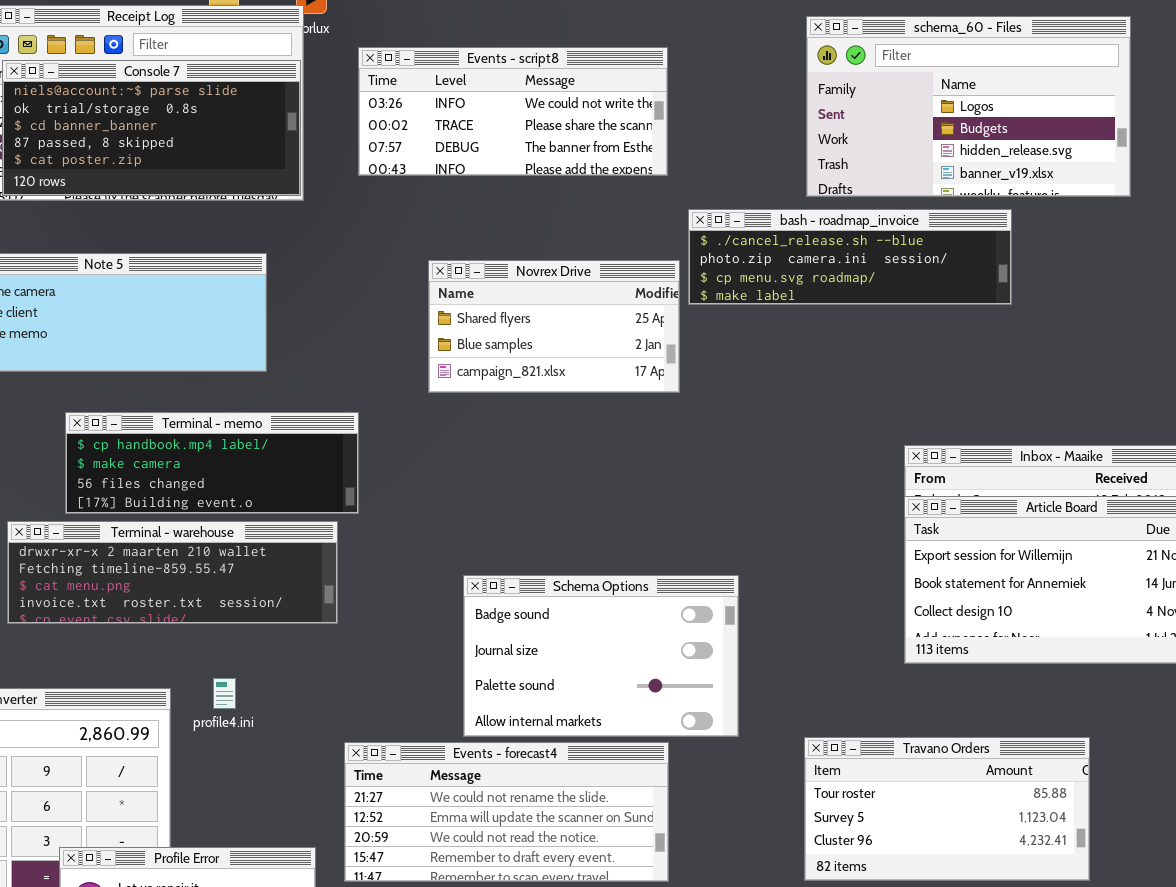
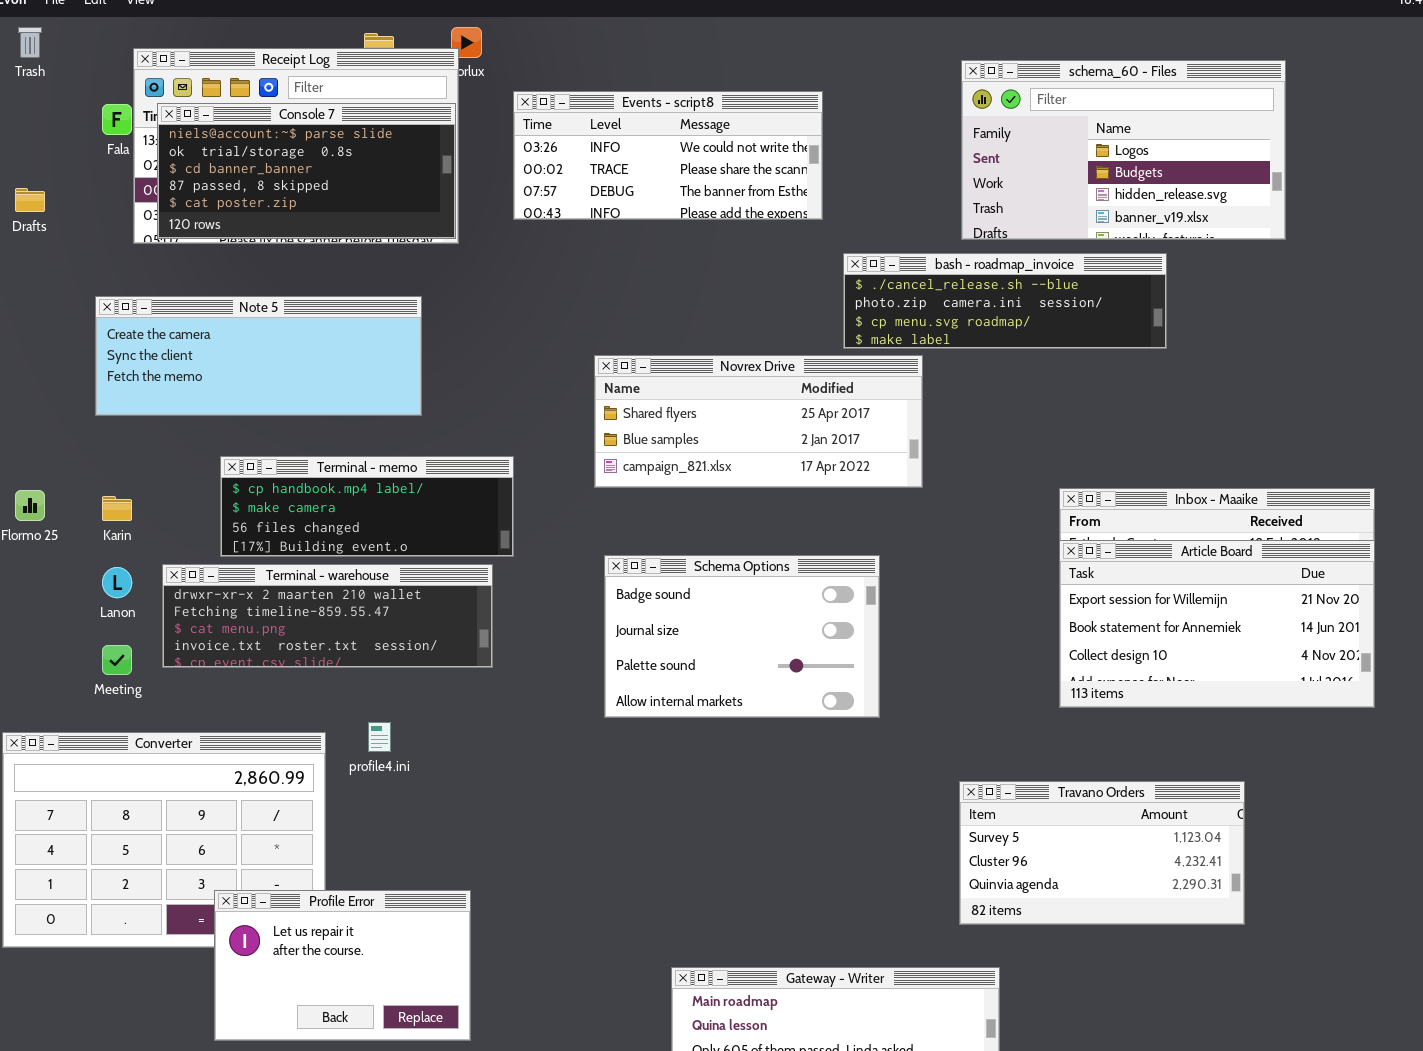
Novrex Drive: [428,260,680,393] -> [594,355,923,488], moved, resized
Schema Options: [463,575,739,737] -> [604,555,880,718], moved
Travano Orders: [804,737,1090,881] -> [959,781,1245,925], scrolled down 1 row
Events - forecast4: [344,742,669,882] -> none, closed

